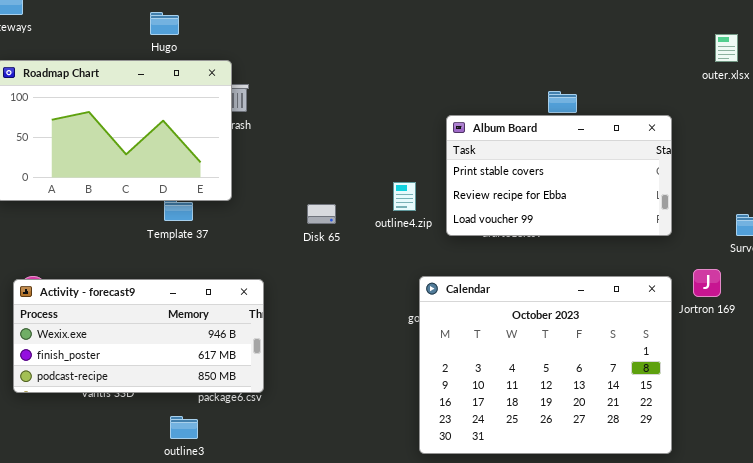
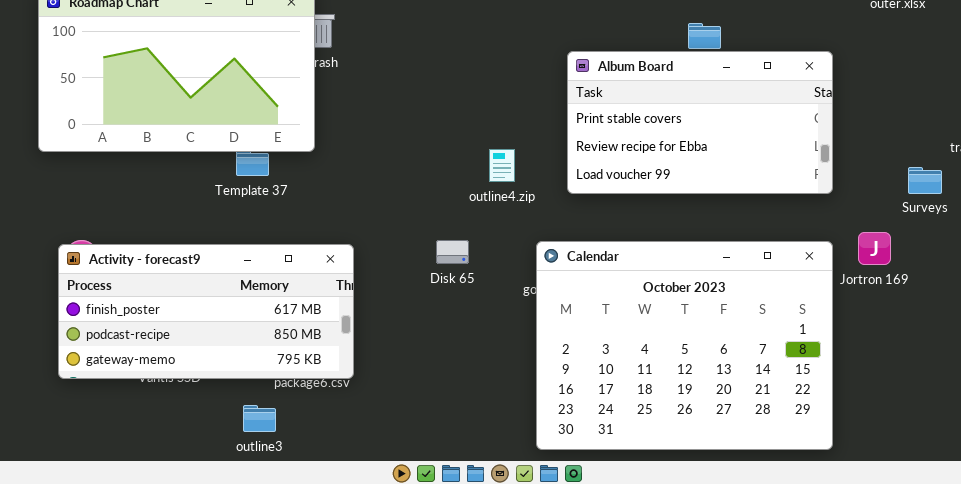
outline4.zip: [393,182,416,211] -> [489,149,515,182], moved
Disk 65: [307,204,336,224] -> [436,240,469,264], moved
Activity - forecast9: [13,279,264,393] -> [58,244,354,379], scrolled down 1 row

